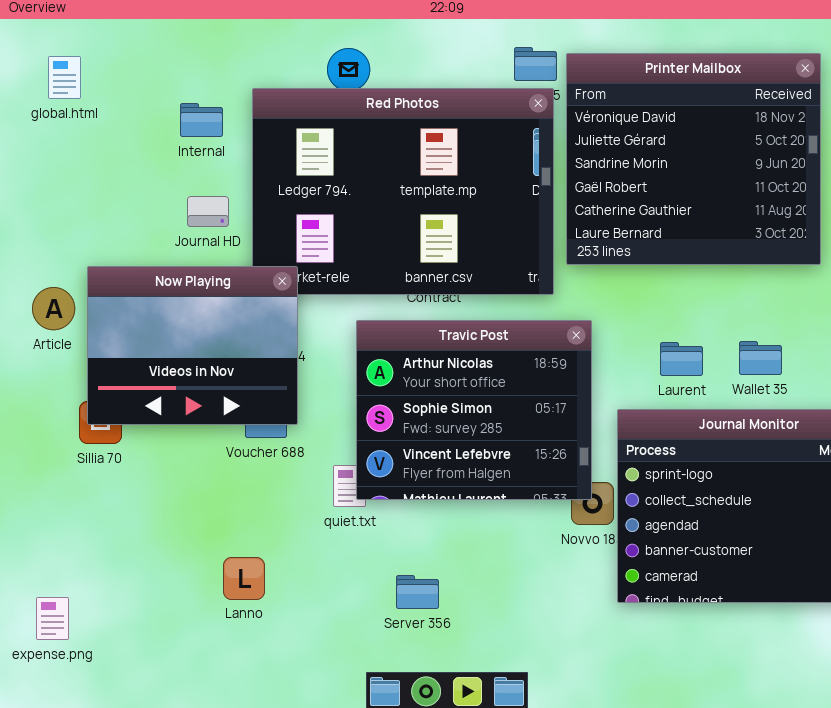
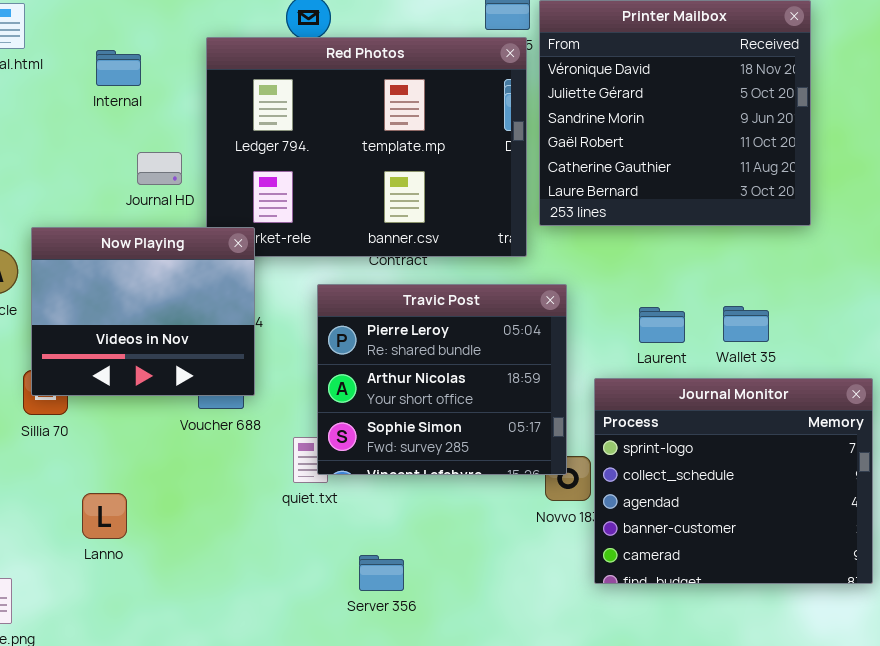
Internal: [180,103,223,137] -> [96,50,141,86], moved
Travic Post: [356,320,592,500] -> [317,284,567,475], scrolled up 1 row
Lanno: [223,557,265,600] -> [82,493,127,539], moved

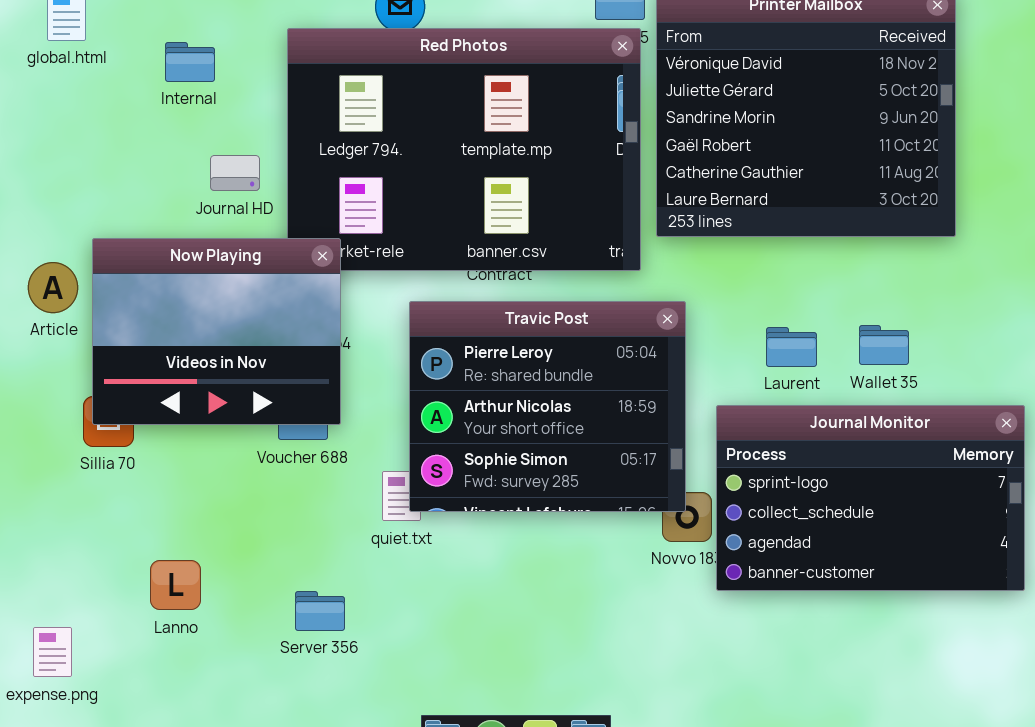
Journal Monitor: [594,378,873,584] -> [716,405,1025,591], resized
Lanno: [82,493,127,539] -> [150,560,201,610], moved
Server 356: [359,555,404,591] -> [295,591,345,631], moved

